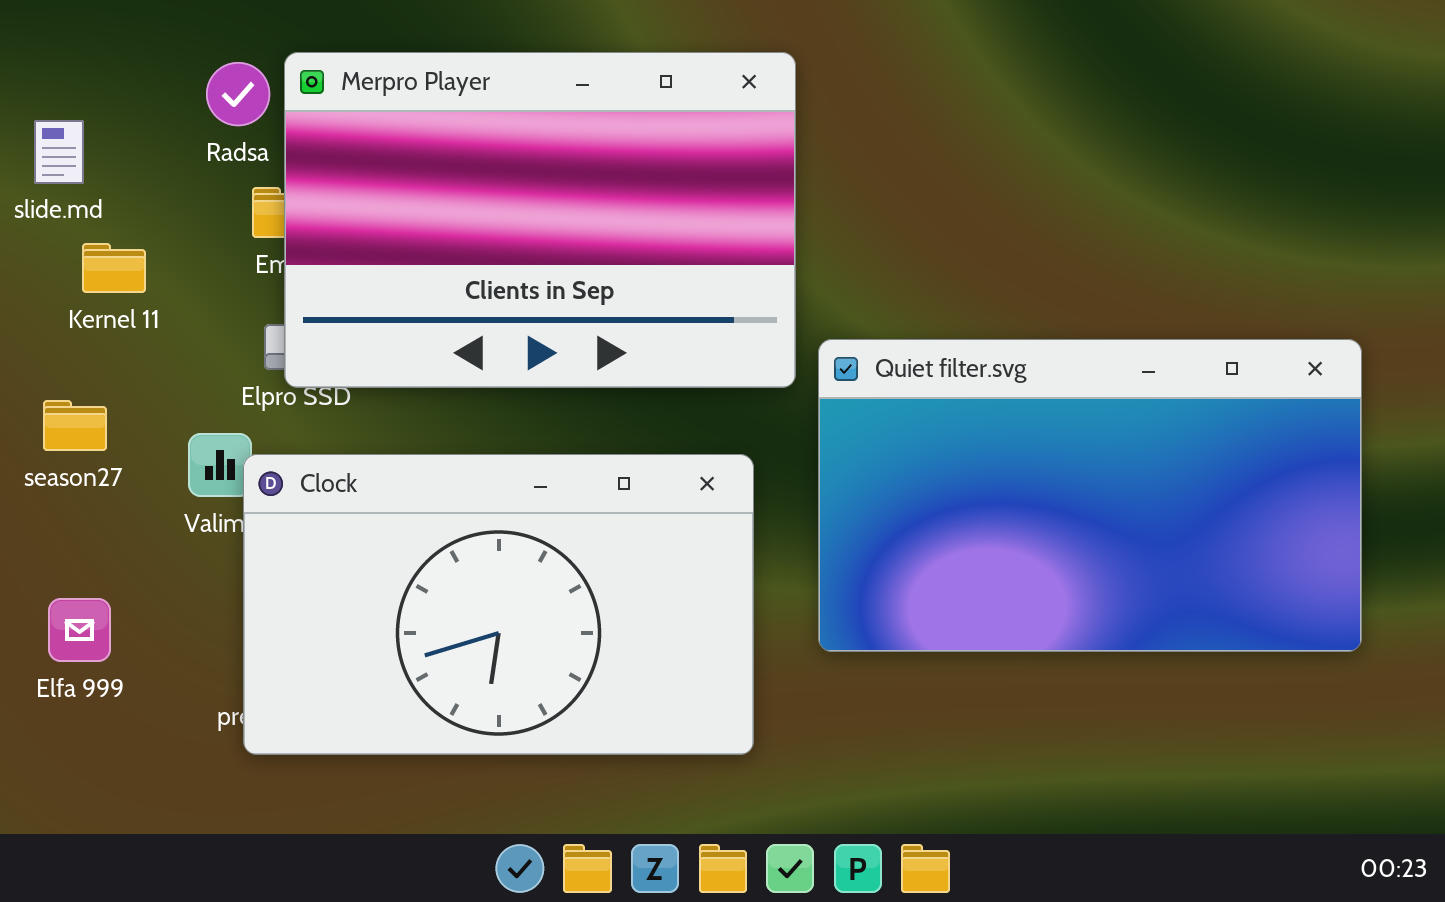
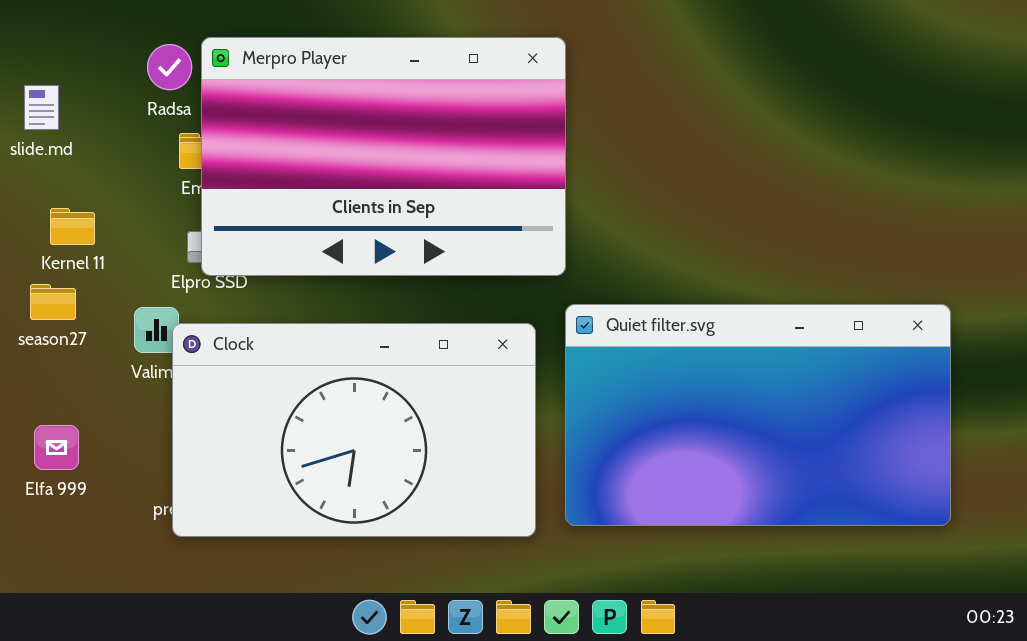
Kernel 11: [82,243,146,293] -> [50,208,95,245], moved
Quiet filter.svg: [818,339,1362,652] -> [565,304,951,526], moved

